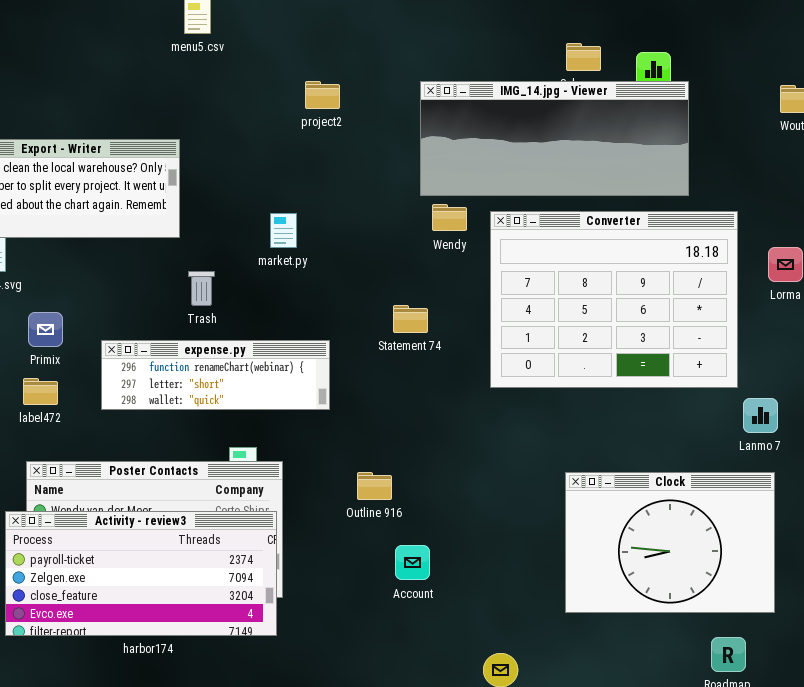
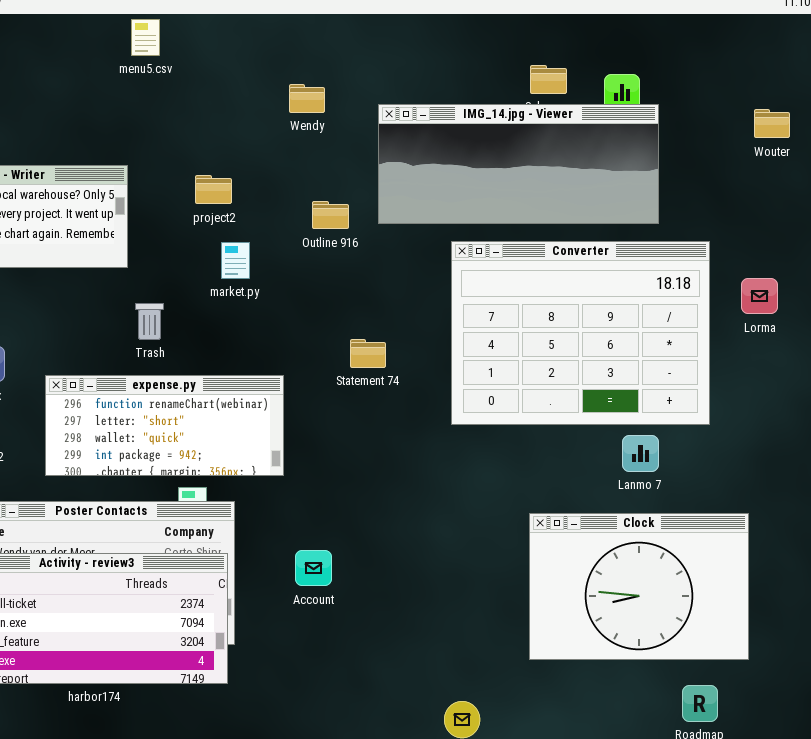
project2: [305,81,340,109] -> [195,175,232,204], moved
Wendy: [432,204,467,231] -> [289,84,325,113], moved
expense.py: [101,340,330,410] -> [45,375,284,476], resized
Lanmo 7: [743,398,778,433] -> [622,435,659,472], moved
Outline 916: [357,472,392,500] -> [312,201,349,229], moved
Account: [395,545,430,580] -> [295,550,332,586], moved

